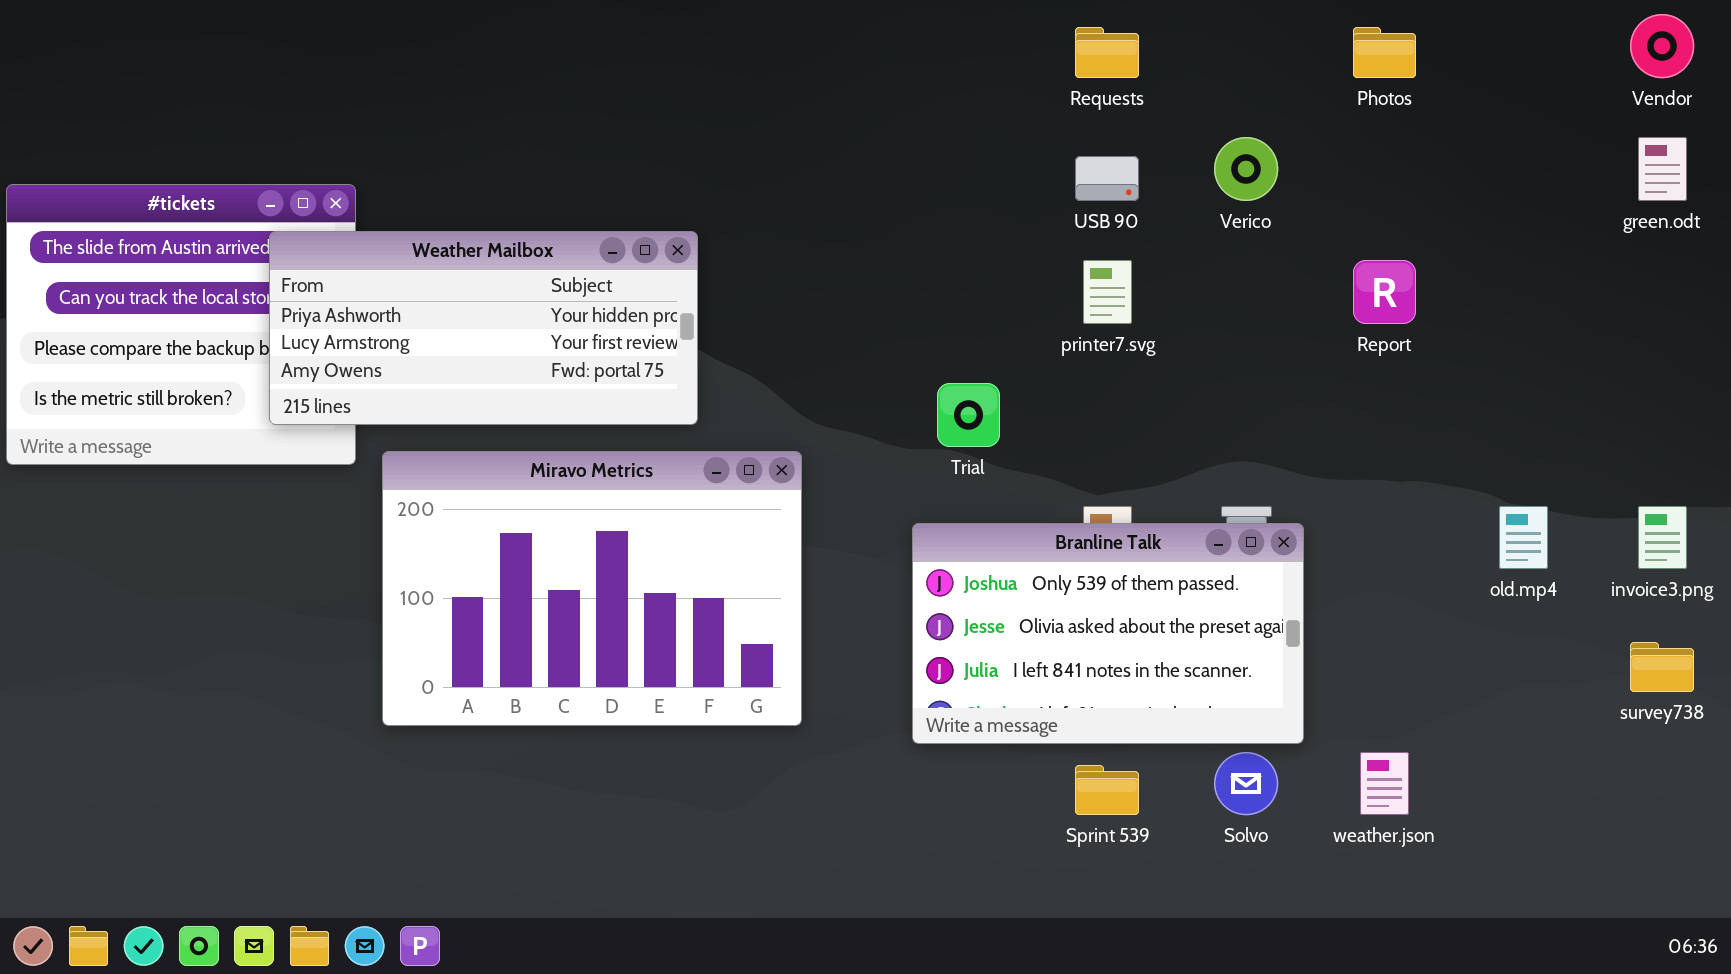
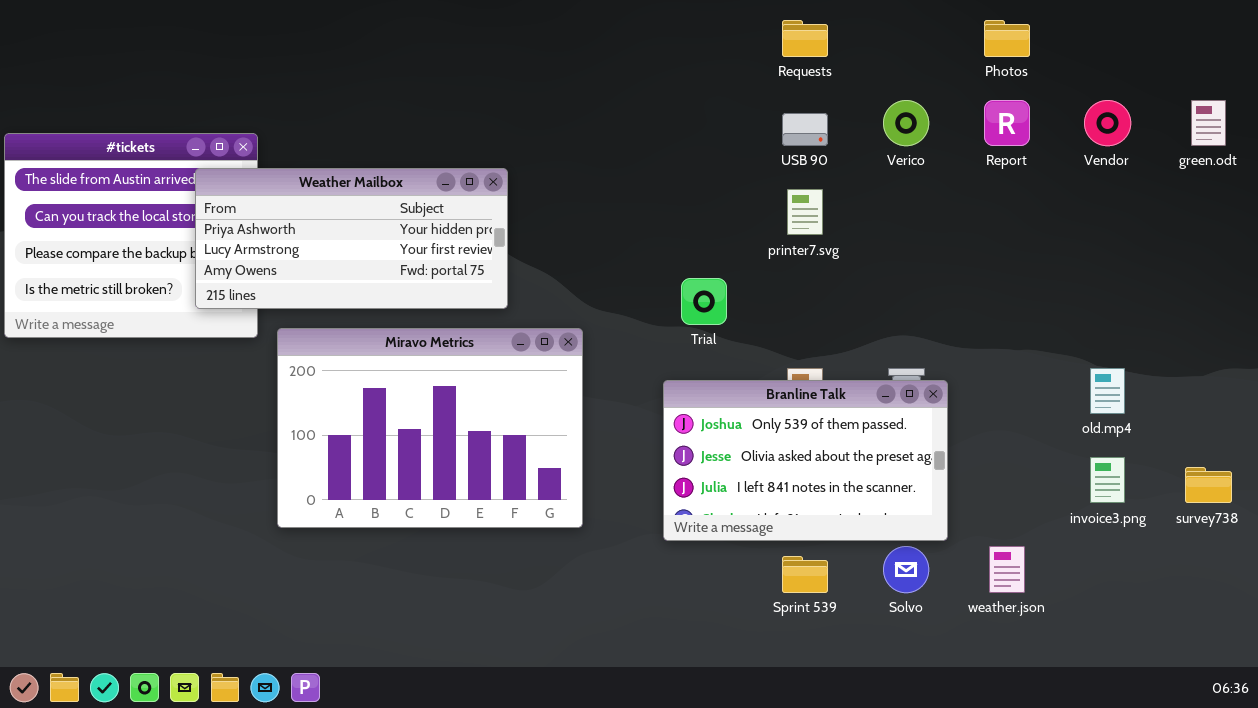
Vendor: [1630,14,1694,78] -> [1084,100,1131,146], moved
Report: [1353,260,1416,324] -> [984,100,1030,146], moved
invoice3.png: [1638,506,1687,569] -> [1090,457,1125,503], moved

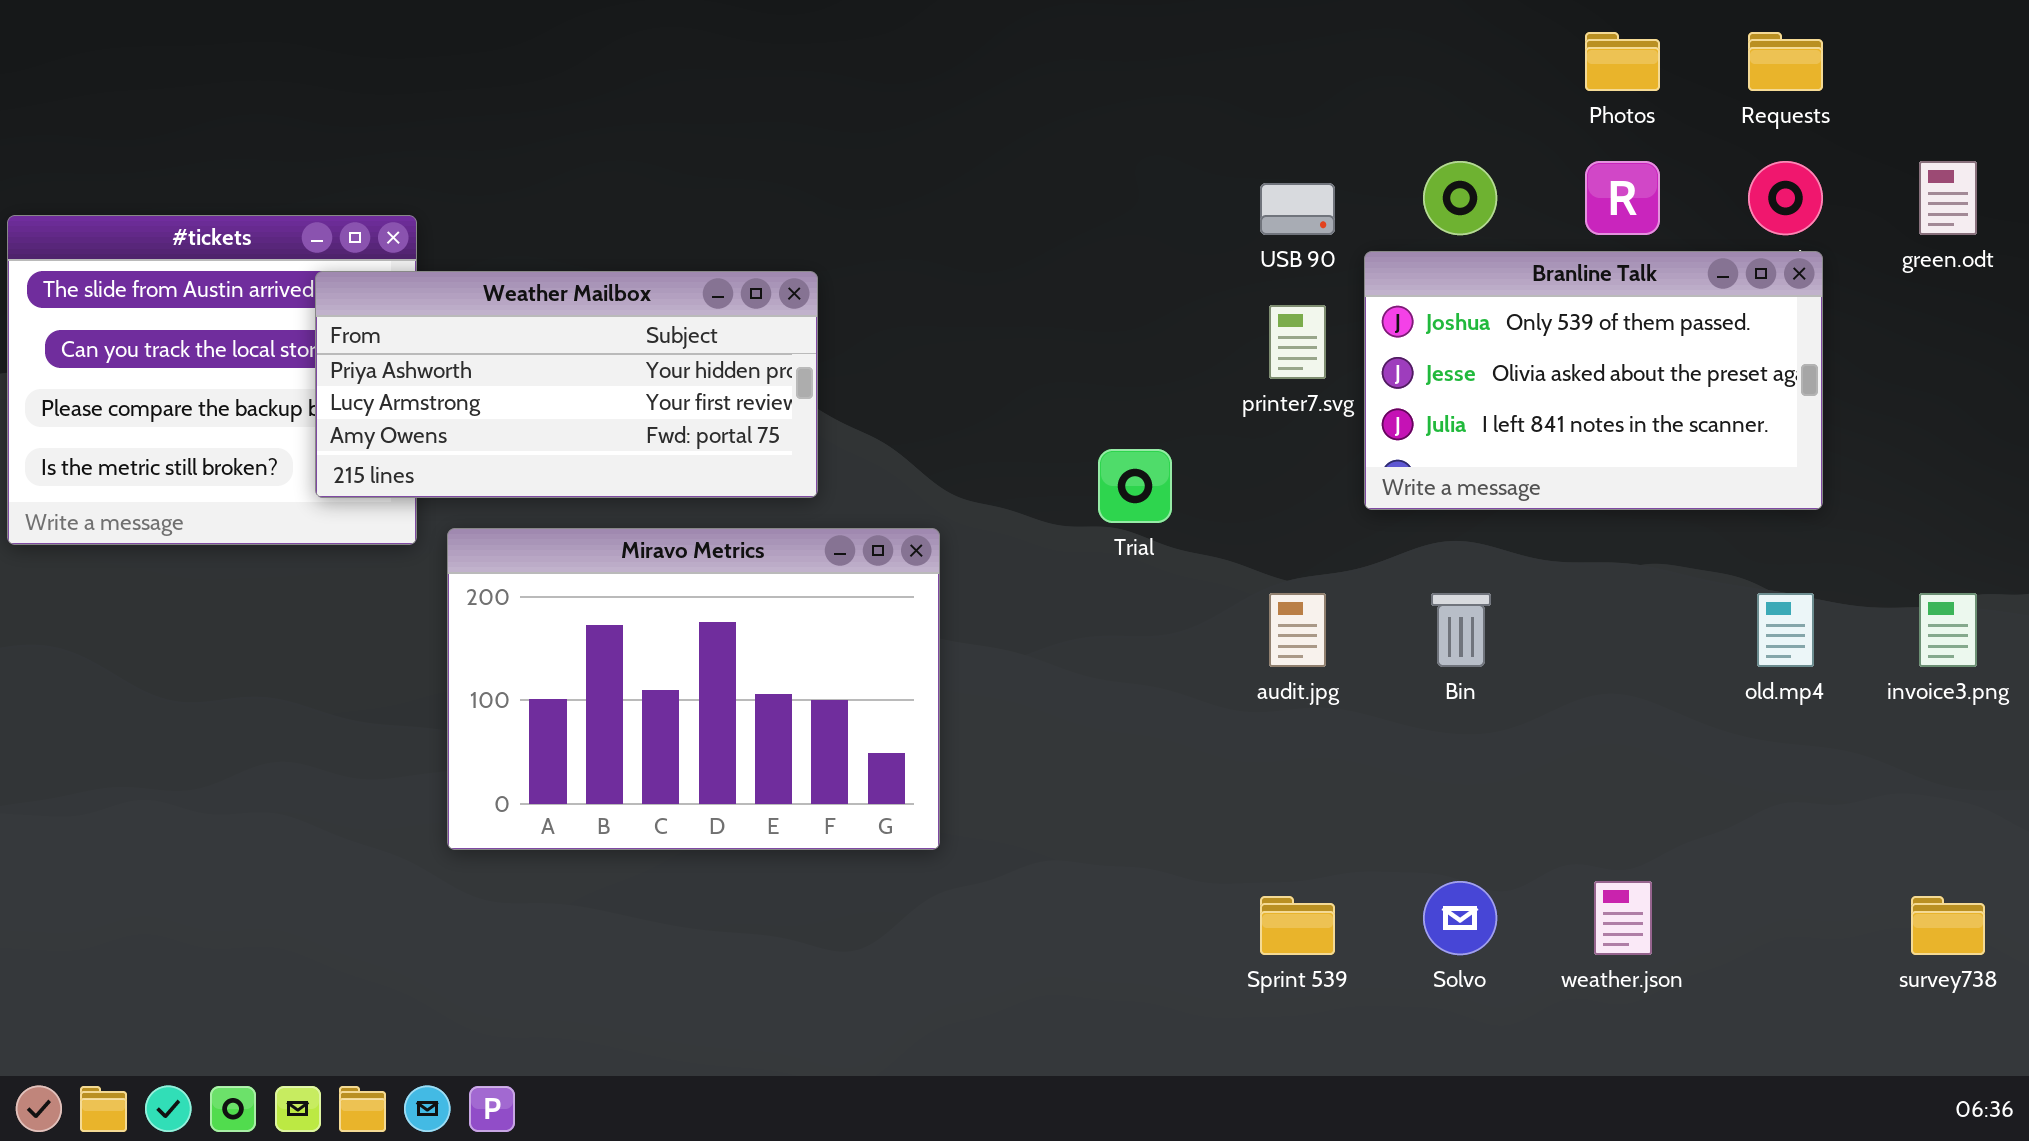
Requests: [782,20,828,57] -> [1748,32,1823,91], moved
Branline Talk: [663,380,948,541] -> [1364,251,1823,510], moved
invoice3.png: [1090,457,1125,503] -> [1919,593,1977,667], moved
survey738: [1185,467,1232,503] -> [1911,896,1985,955], moved

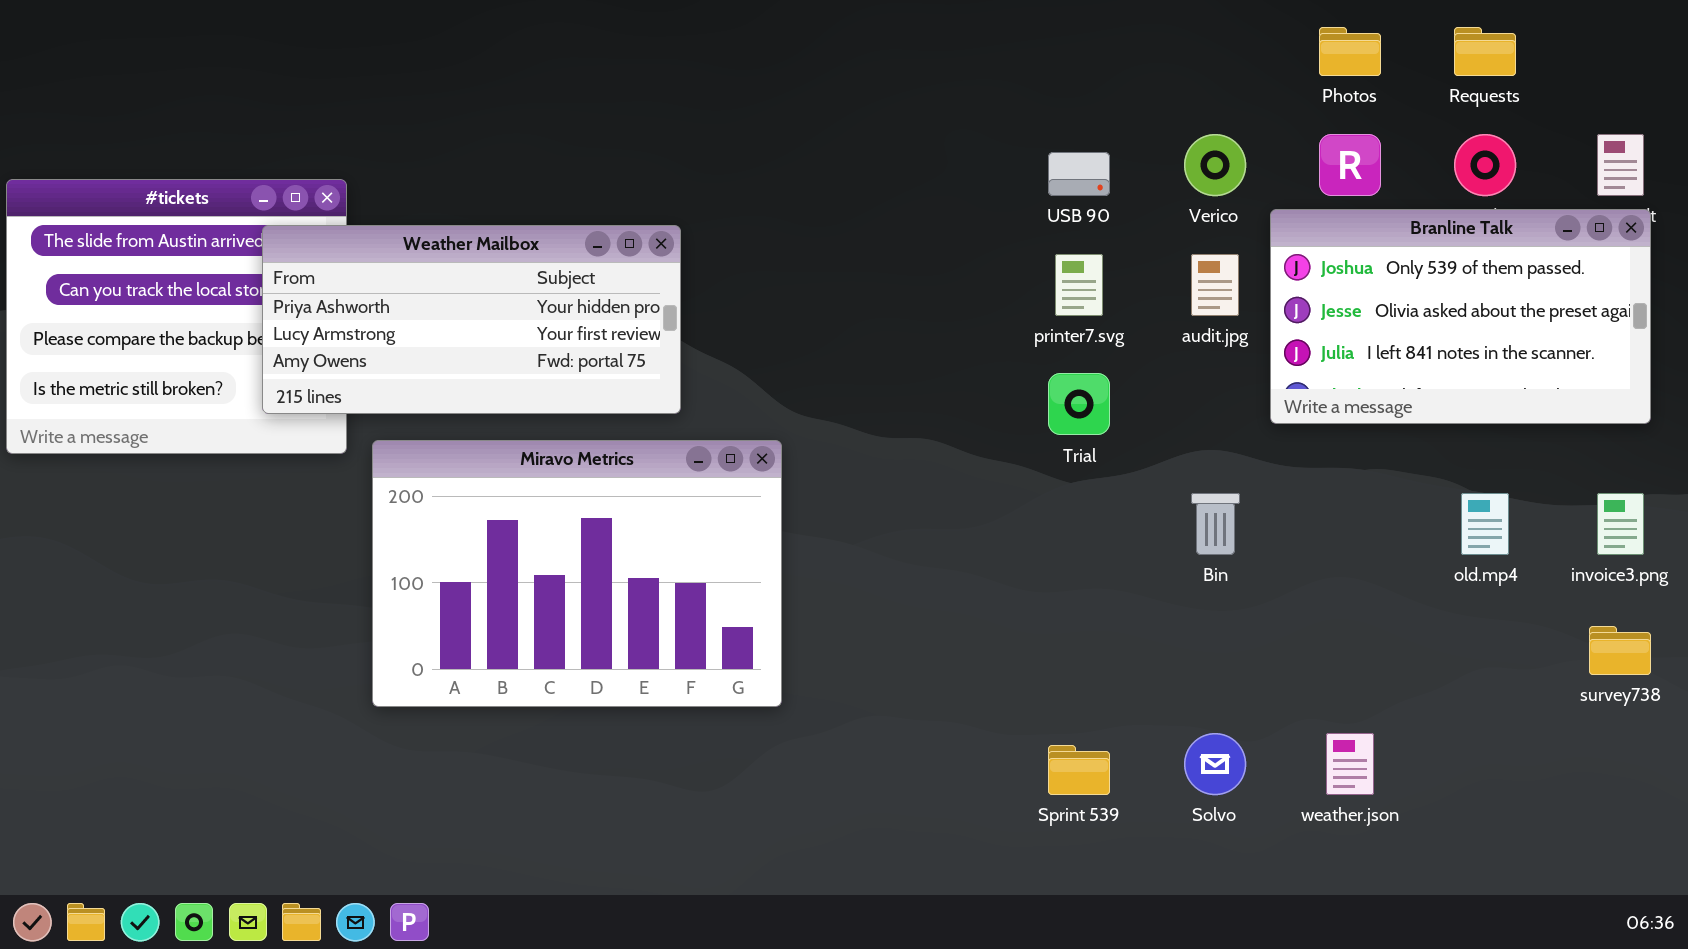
Branline Talk: [1364,251,1823,510] -> [1270,209,1651,424], moved
Trial: [1098,449,1172,523] -> [1048,373,1110,435], moved
audit.jpg: [1269,593,1326,667] -> [1191,254,1239,316], moved
survey738: [1911,896,1985,955] -> [1589,626,1651,675], moved

